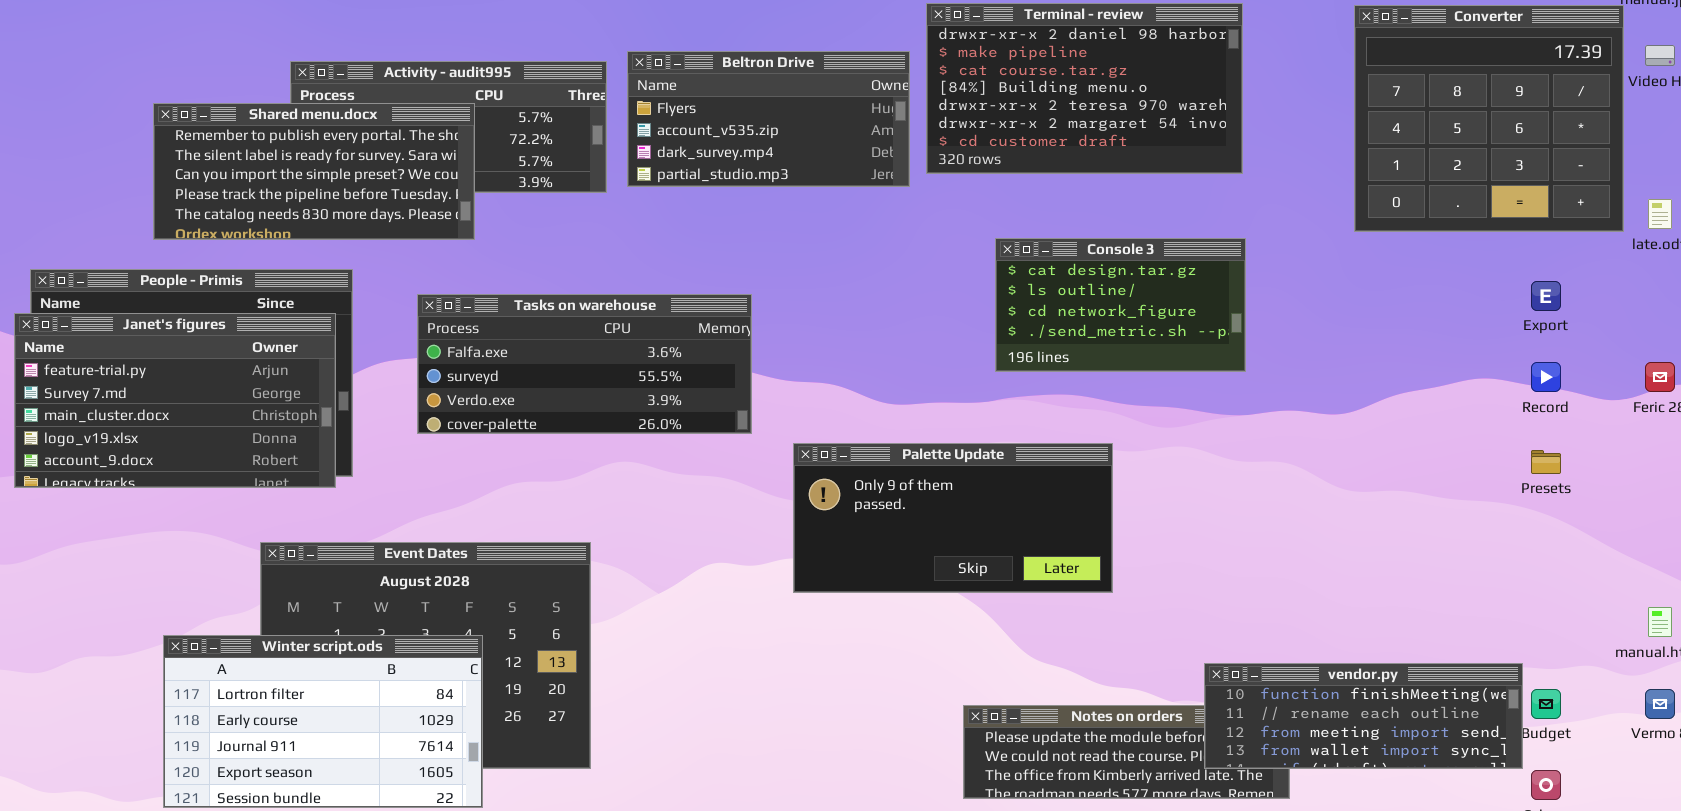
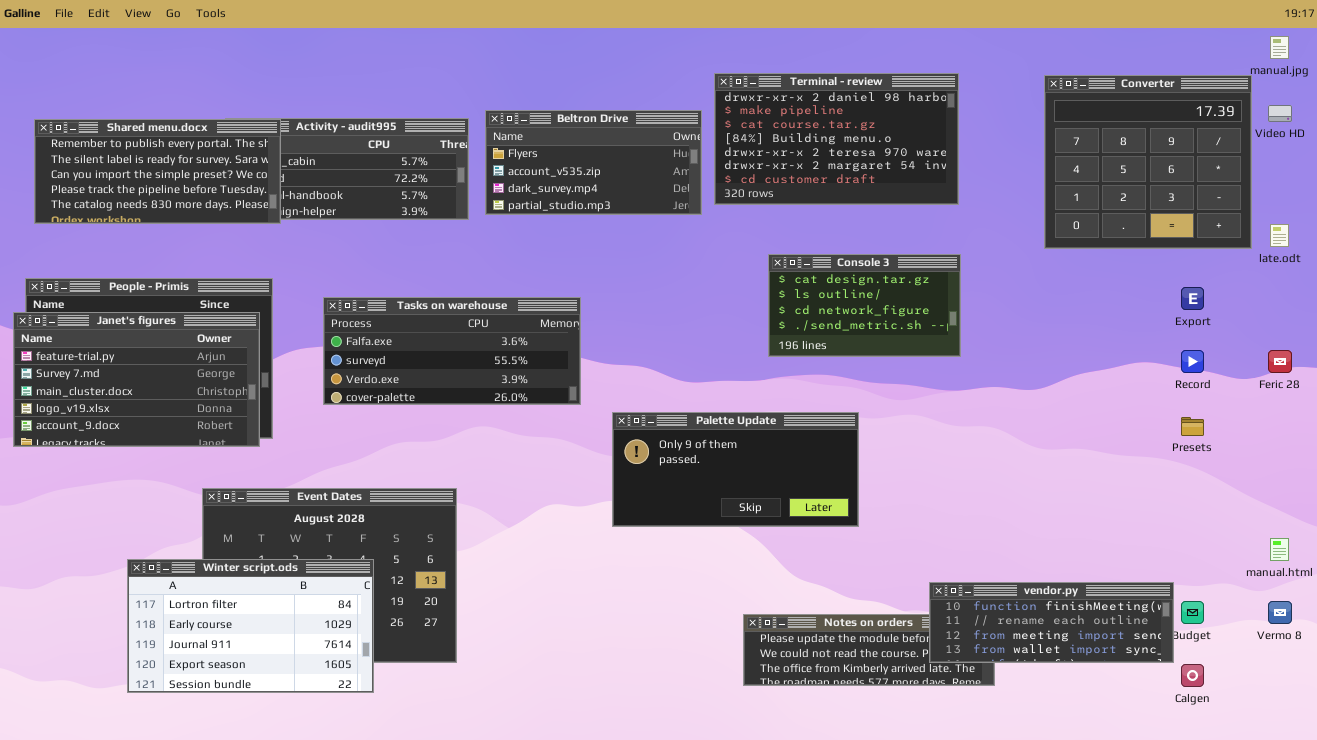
Shared menu.docx: [153,103,475,240] -> [34,119,281,224], moved

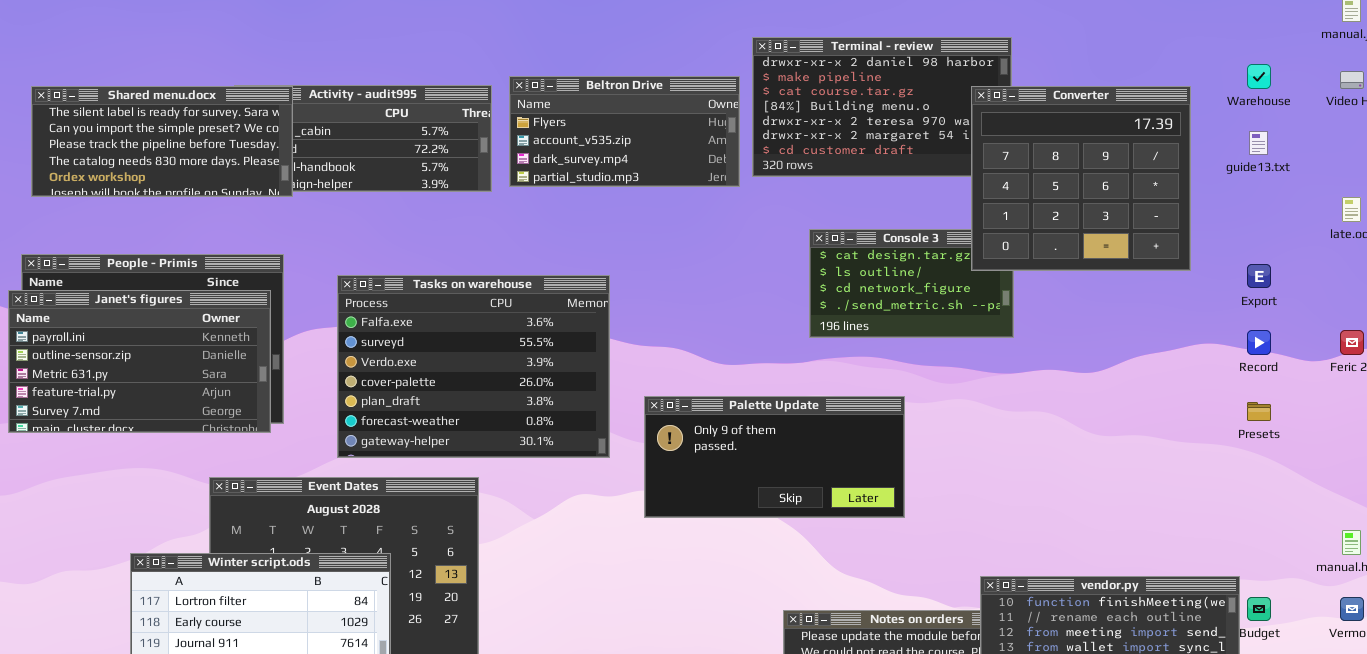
Converter: [1044,75,1252,249] -> [971,86,1191,271], moved
Shared menu.docx: [34,119,281,224] -> [31,86,293,197], scrolled down 1 row
Tasks on warehouse: [323,297,581,405] -> [337,275,610,458], resized
Janet's figures: [13,312,260,447] -> [8,290,271,433], scrolled up 3 rows

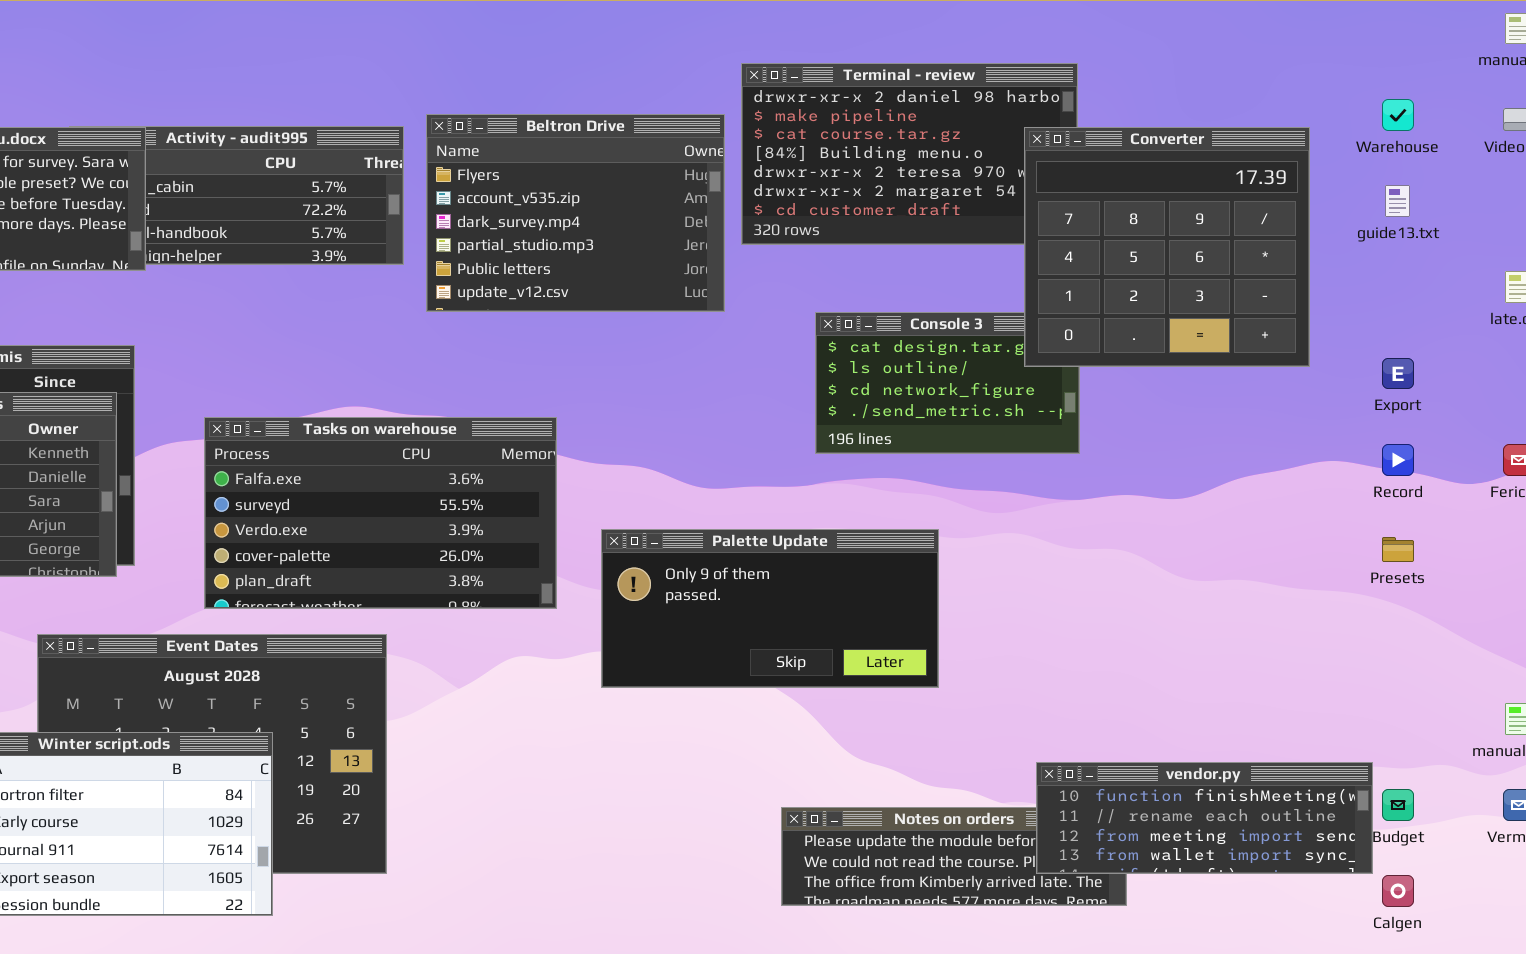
Beltron Drive: [509,76,740,187] -> [426,114,725,312], resized
Tasks on warehouse: [337,275,610,458] -> [204,417,557,609], resized

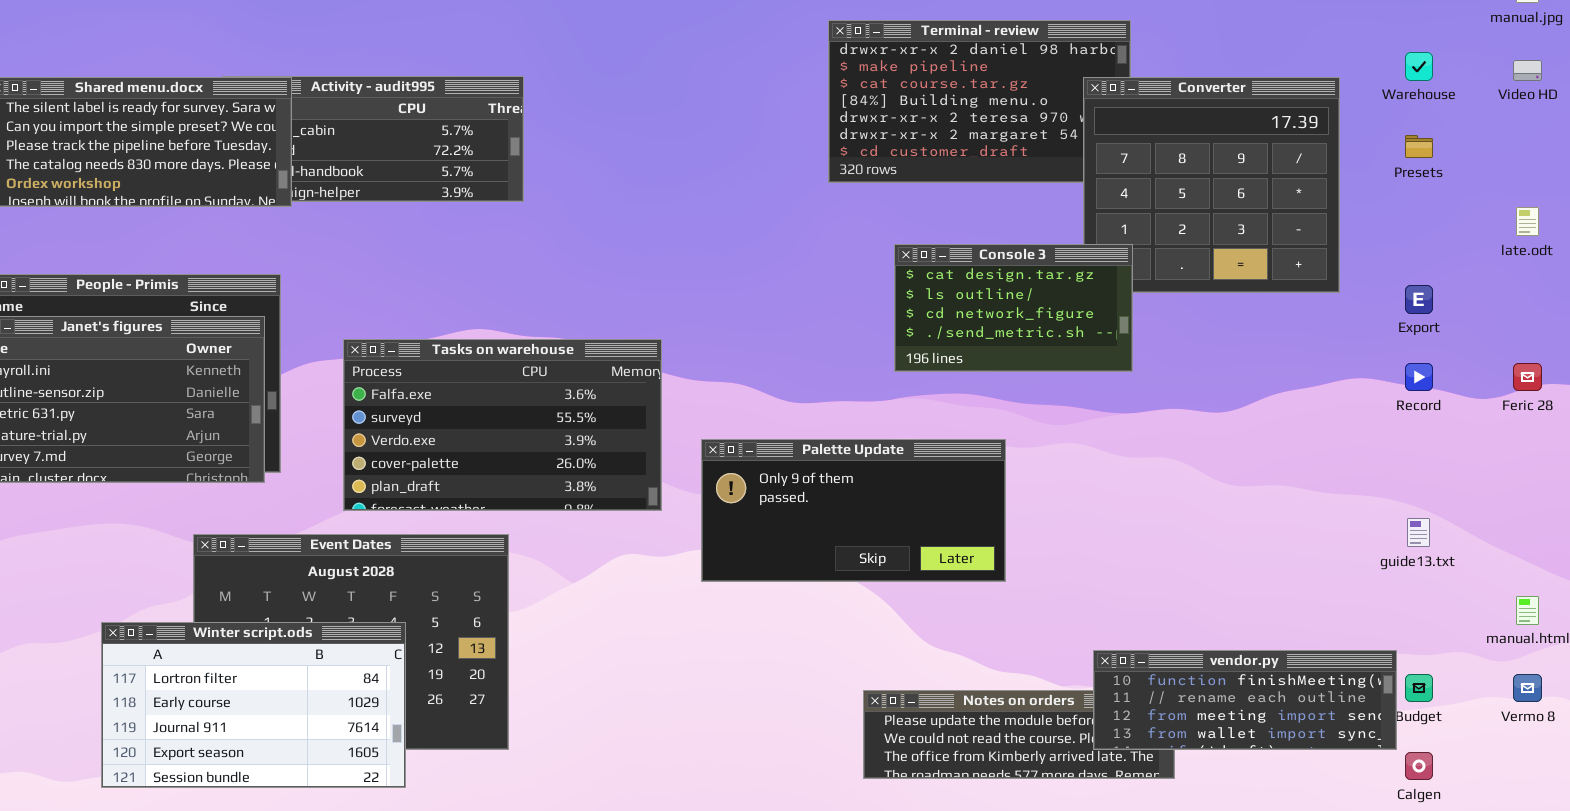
Beltron Drive: [426,114,725,312] -> none, closed
guide13.txt: [1385,185,1410,217] -> [1407,518,1430,547], moved
Console 3: [815,312,1080,454] -> [894,244,1133,372], raised
Presets: [1382,537,1414,562] -> [1405,135,1433,158], moved

